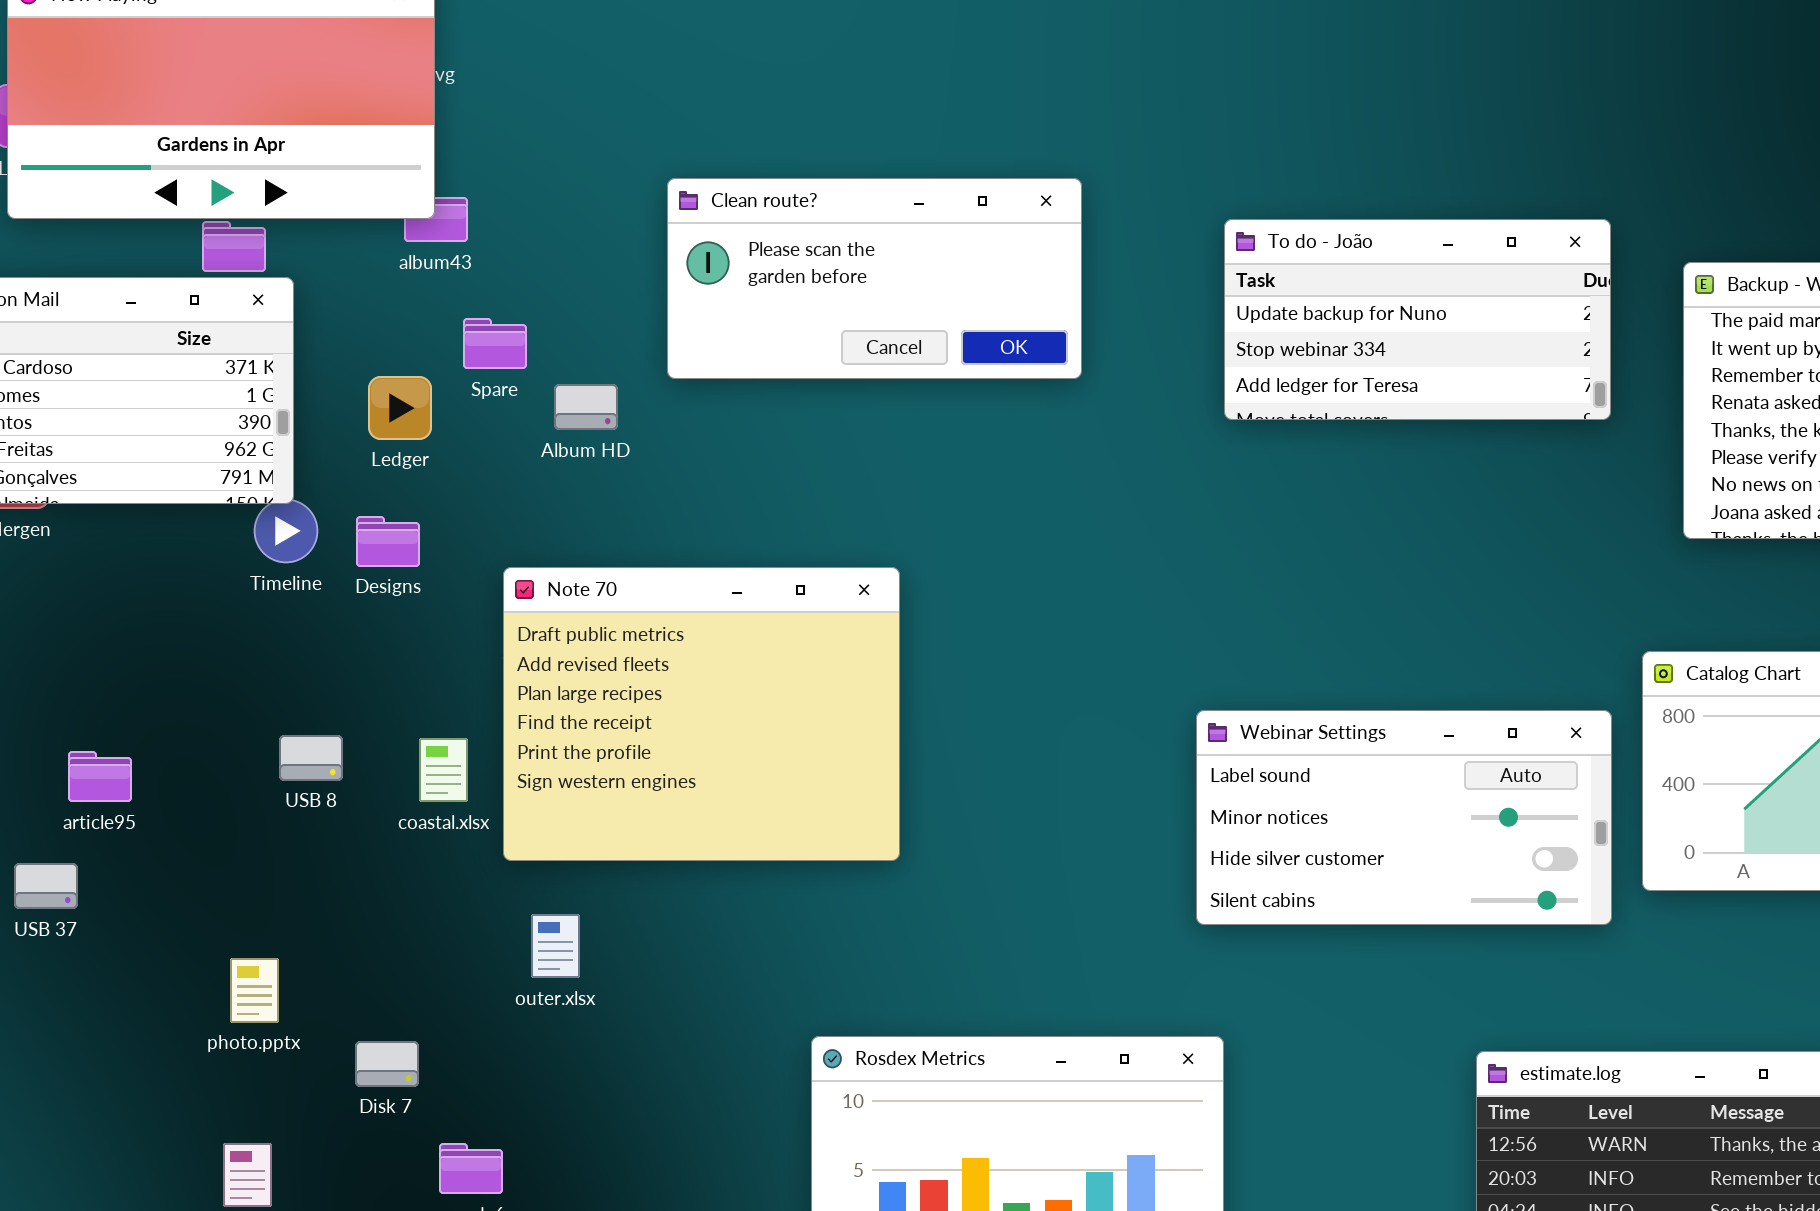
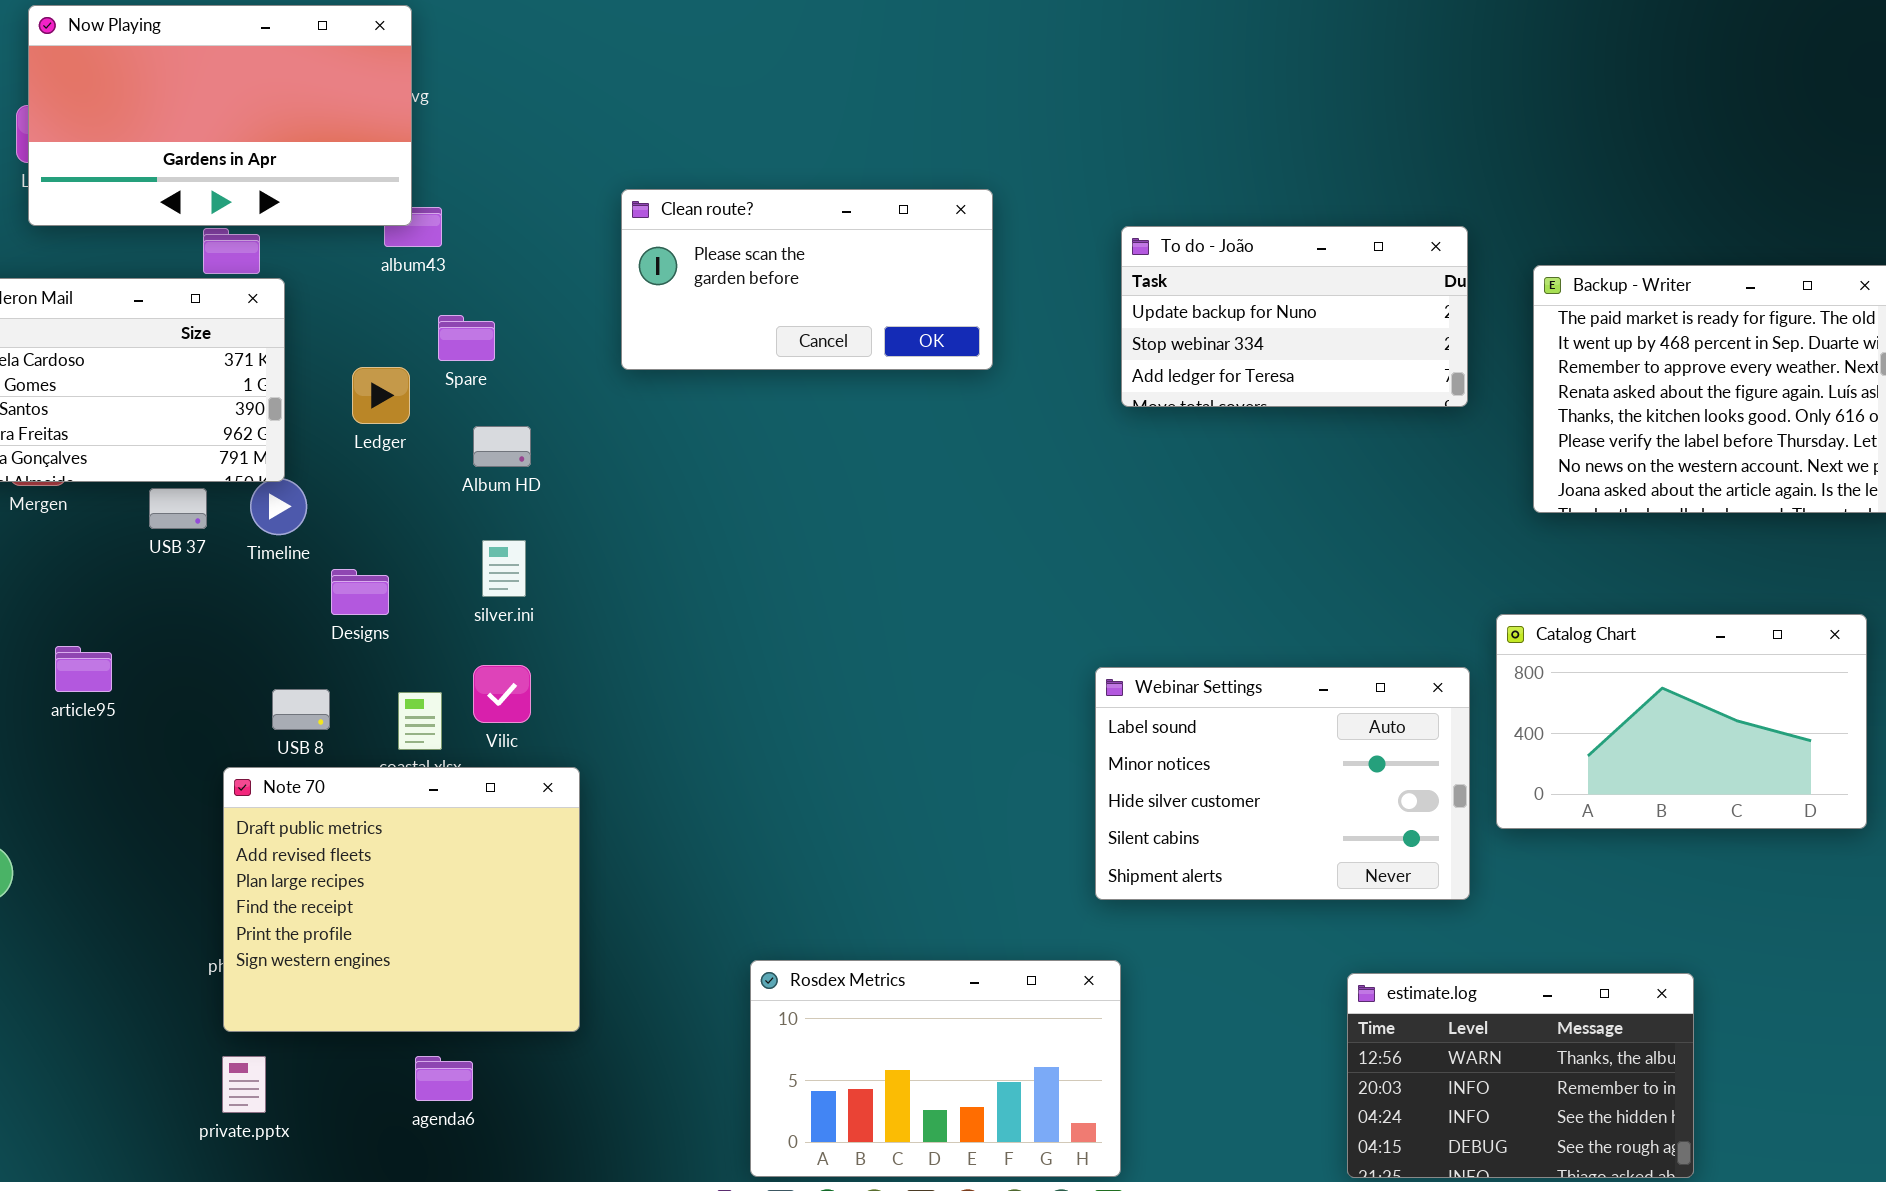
Album HD: [554,384,618,430] -> [473,426,531,467], moved
Designs: [356,516,420,567] -> [331,569,389,615], moved
Note 70: [503,567,900,861] -> [223,767,580,1032], moved
Webinar Settings: [1196,710,1612,925] -> [1095,667,1470,900], resized
article95: [68,751,132,802] -> [55,646,112,692], moved
USB 37: [14,863,78,909] -> [149,488,207,529], moved

